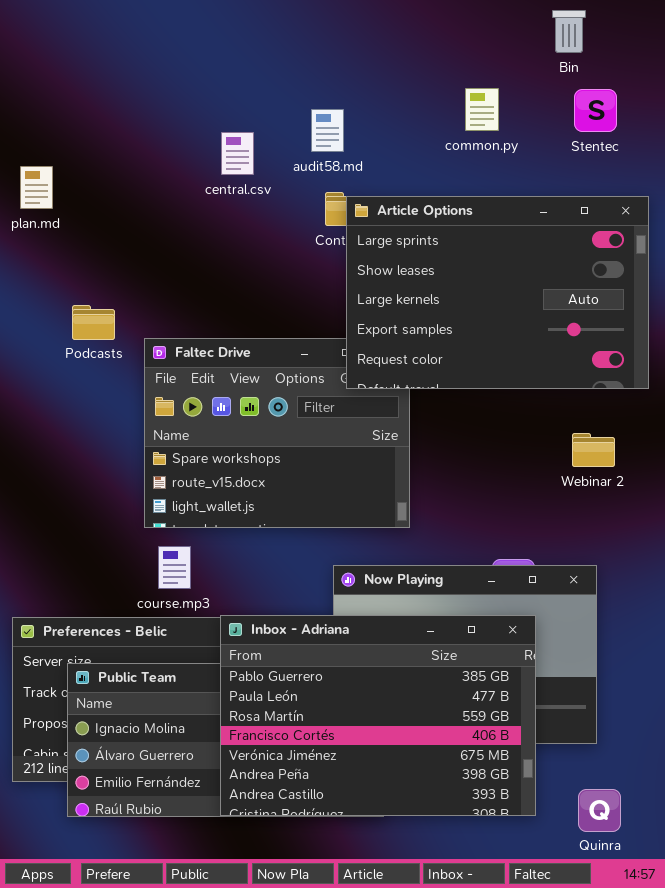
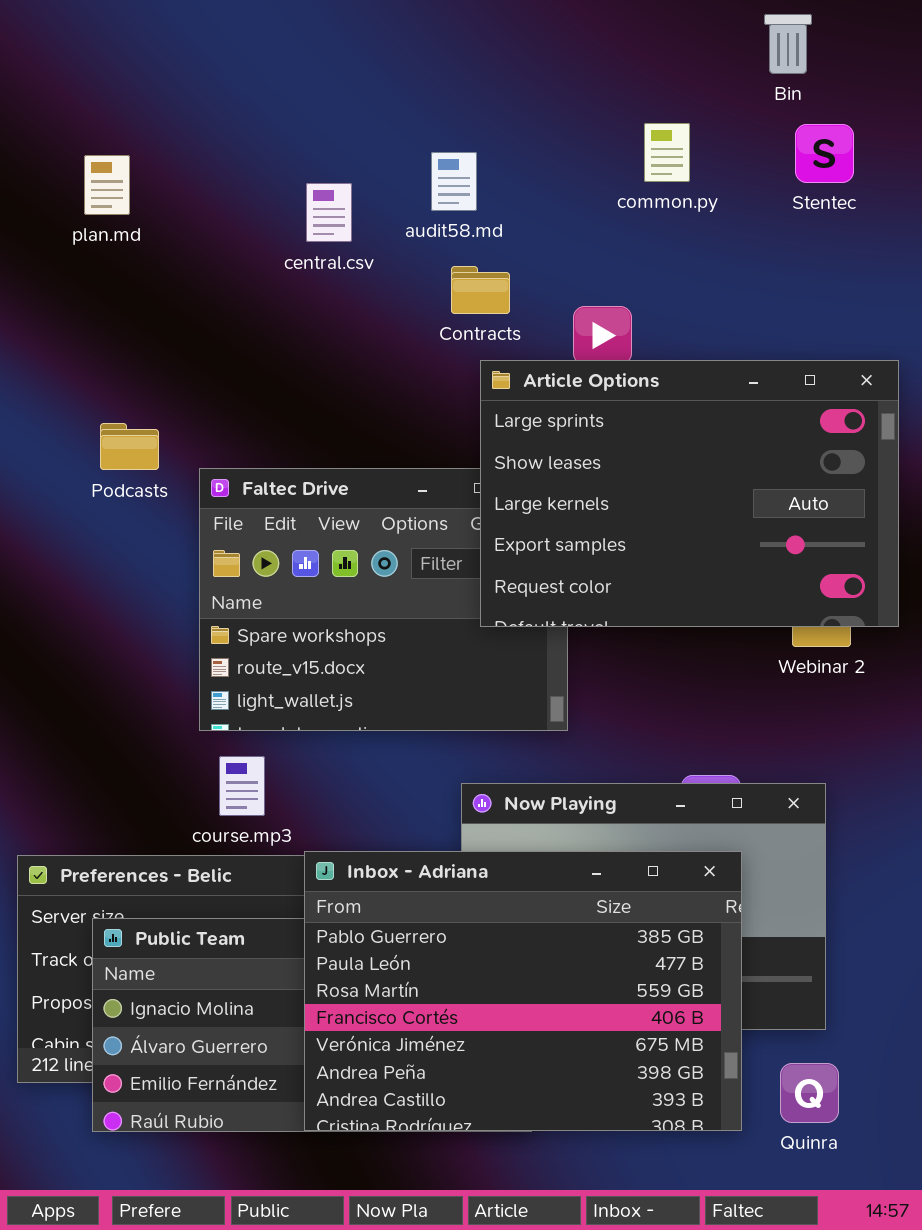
plan.md: [20,166,53,209] -> [84,155,130,215], moved
Article Options: [346,196,649,389] -> [480,360,899,627], moved
Quinra: [578,789,621,832] -> [780,1063,839,1123], moved

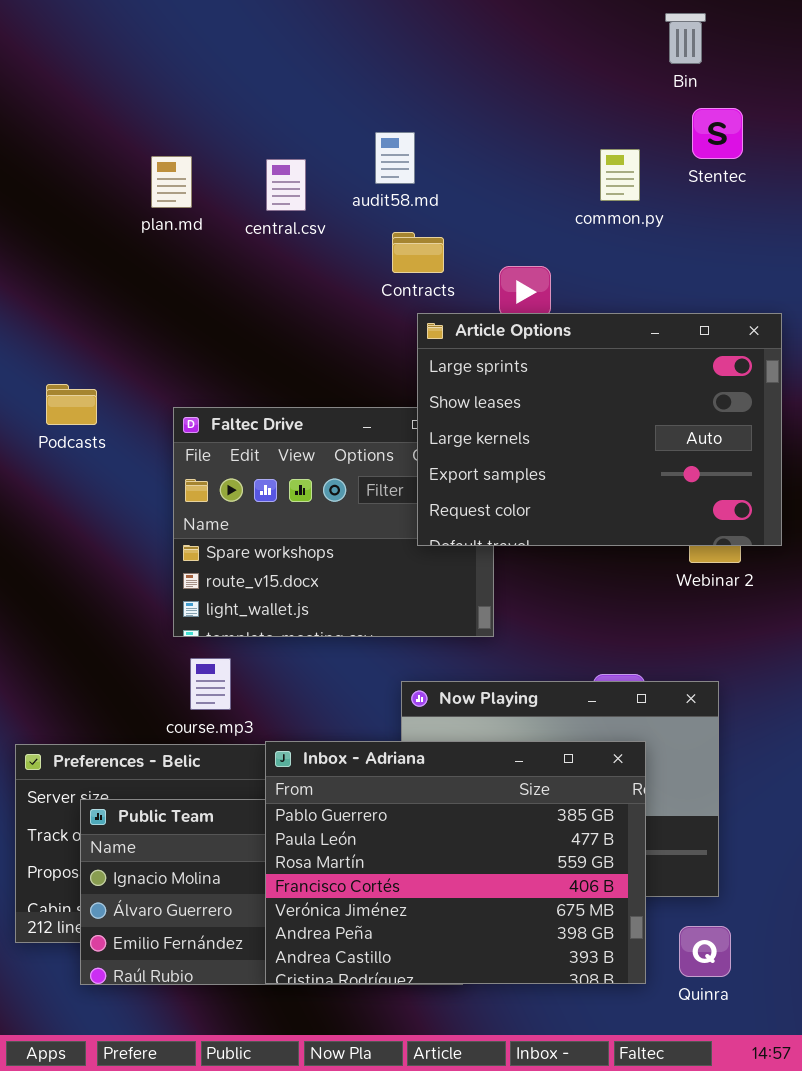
common.py: [644,123,690,182] -> [600,149,640,201], moved
plan.md: [84,155,130,215] -> [151,156,192,208], moved
Podcasts: [100,423,159,470] -> [46,384,97,425], moved

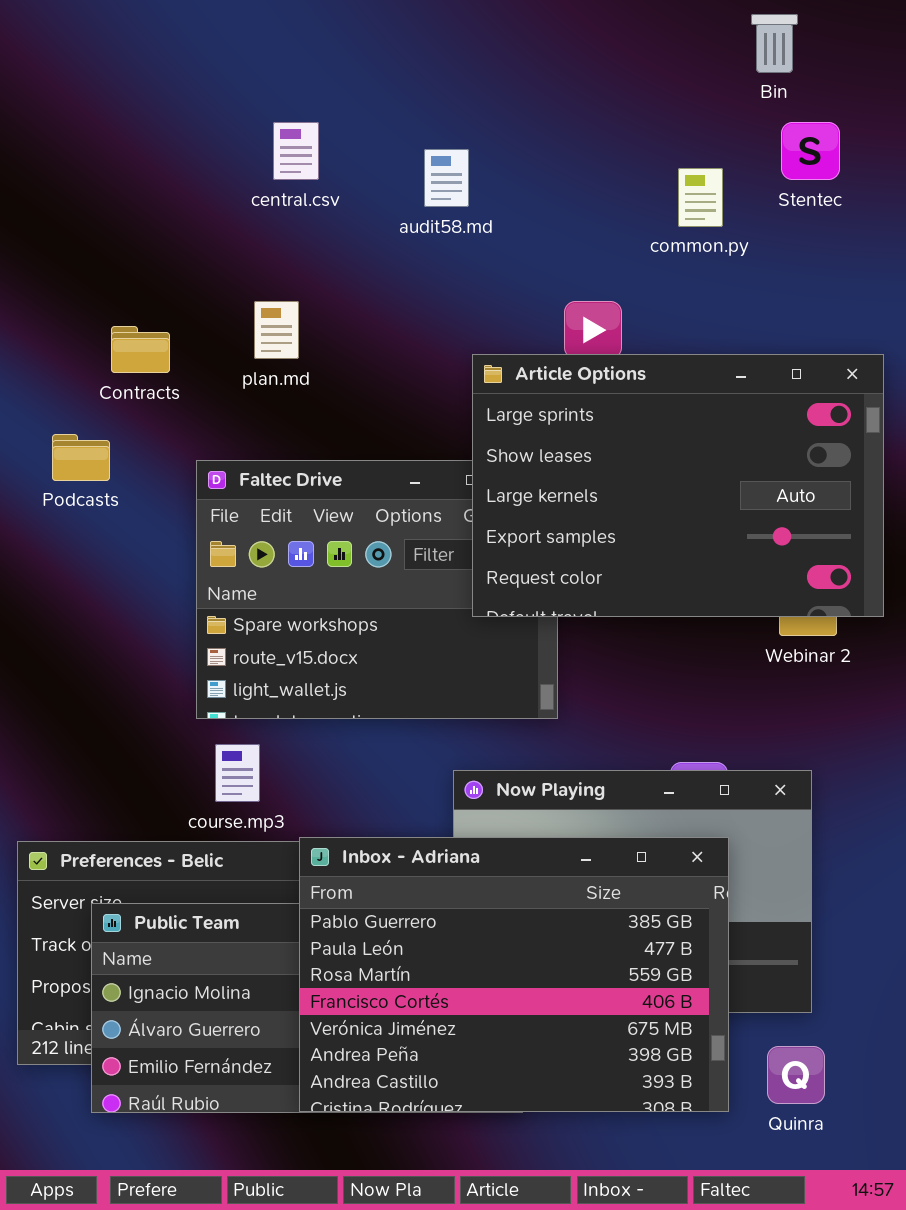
plan.md: [151,156,192,208] -> [254,301,299,359], moved
central.csv: [266,159,306,211] -> [273,122,319,180], moved
Contracts: [392,232,444,273] -> [111,326,170,373], moved

